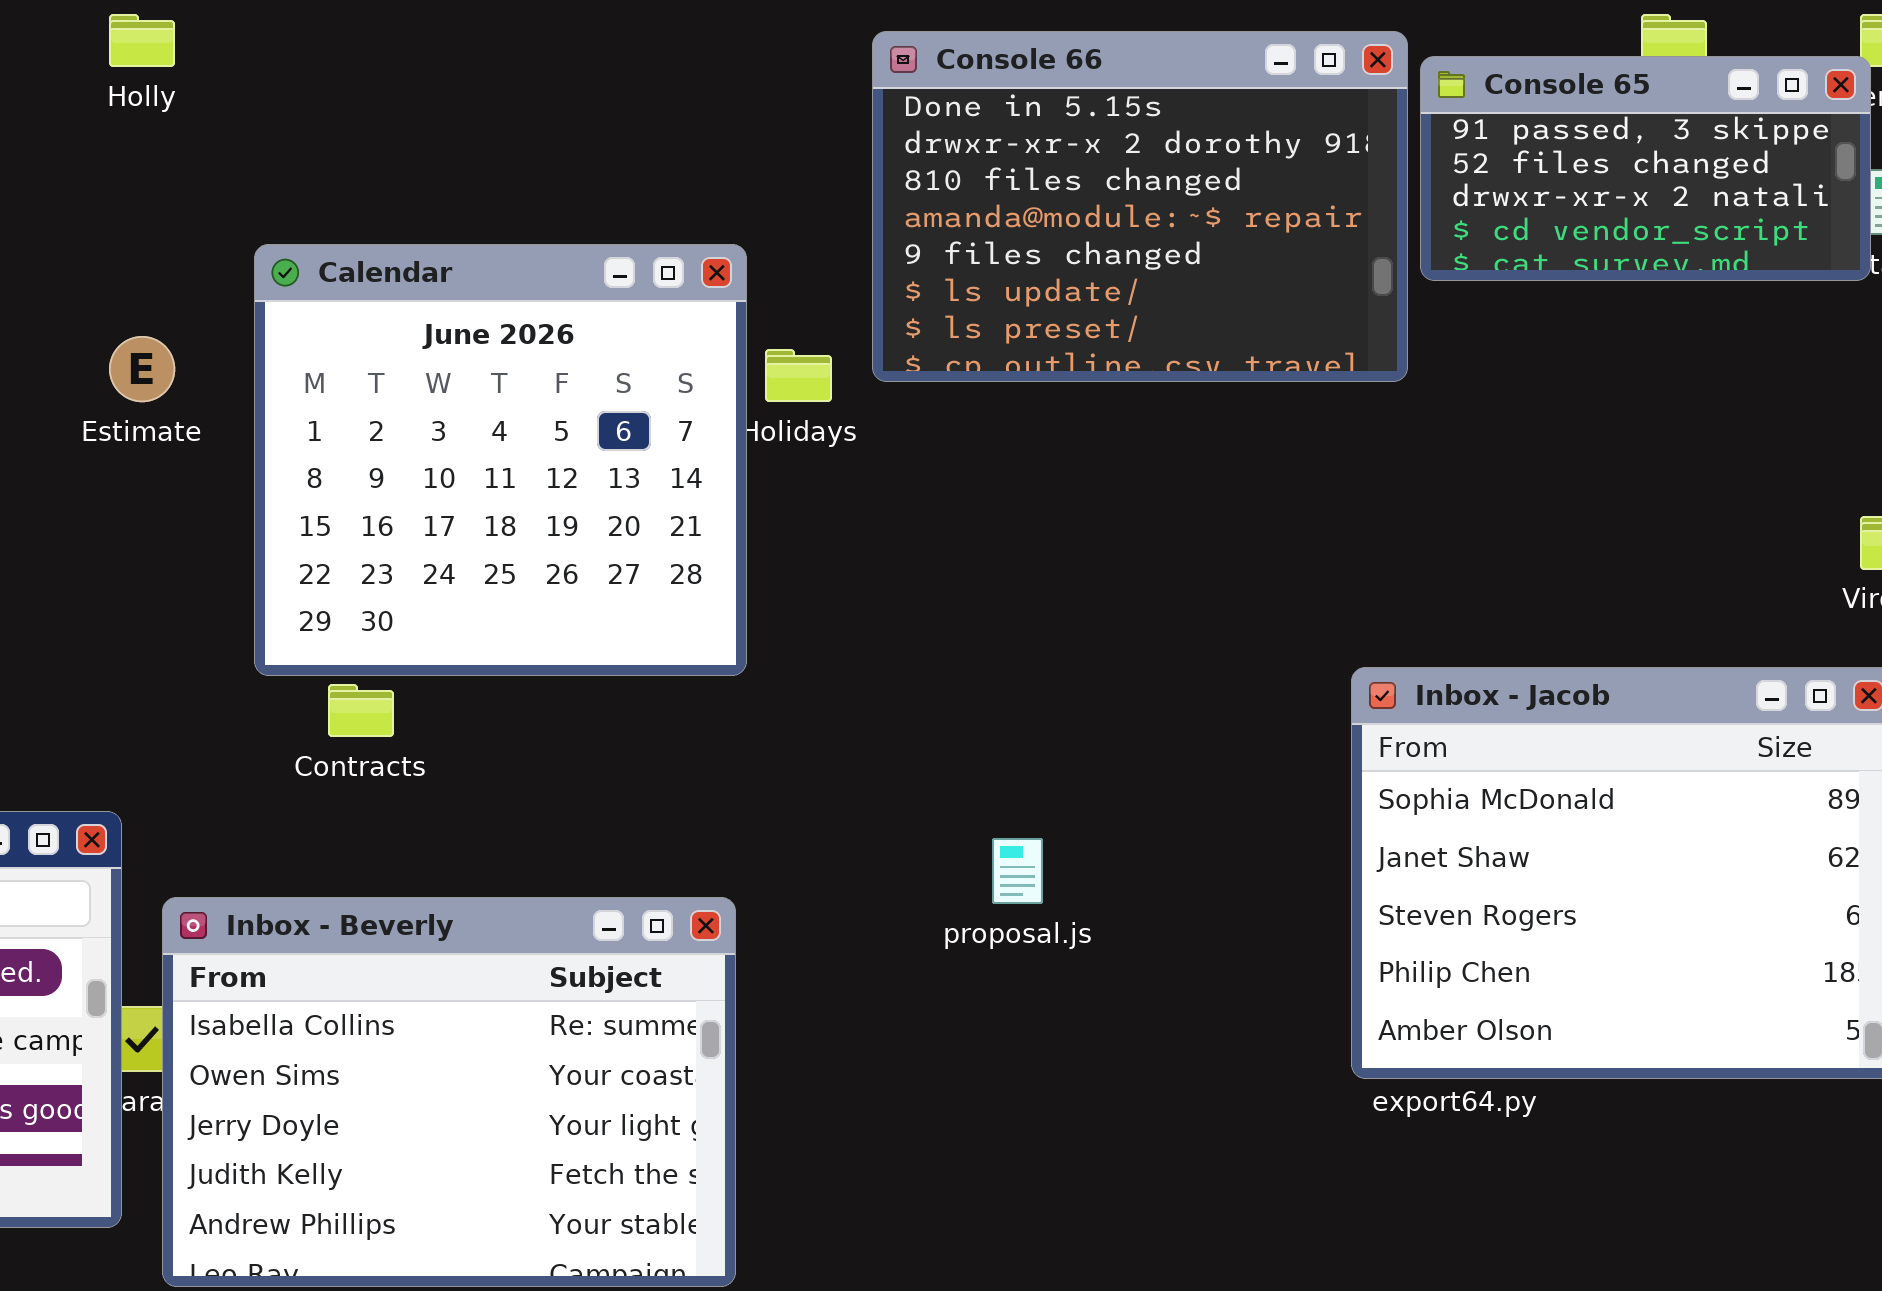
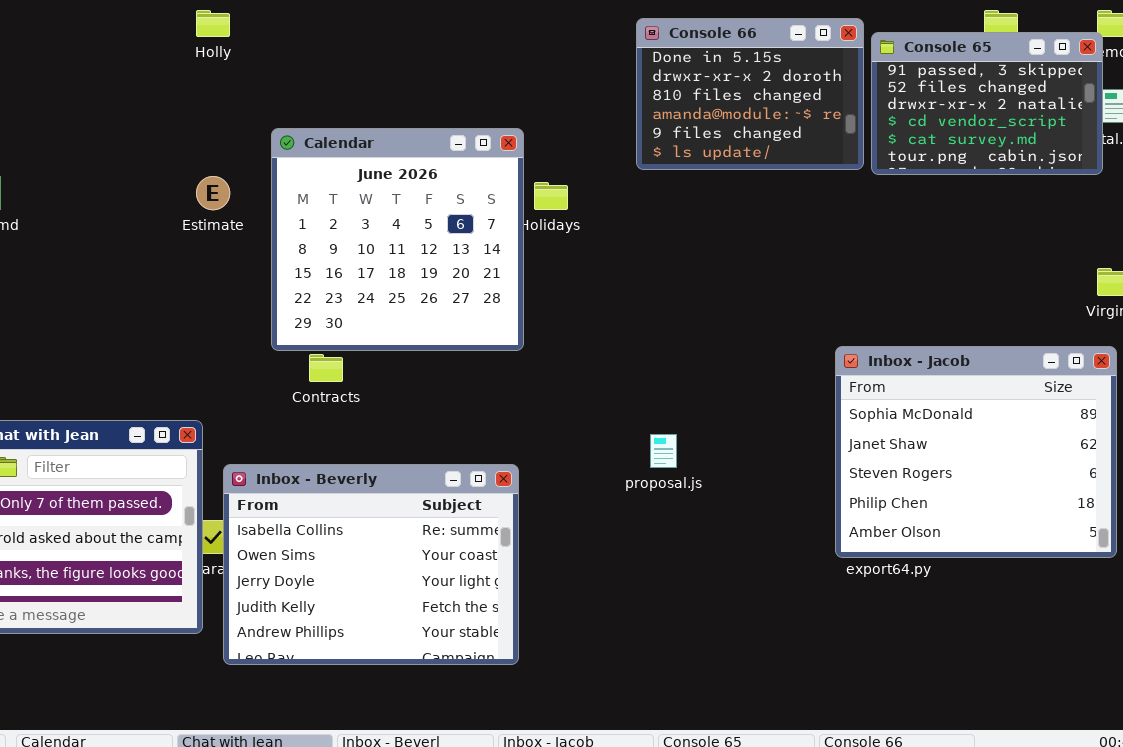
Console 66: [872,31,1408,382] -> [636,18,864,170], resized
Console 65: [1420,56,1871,281] -> [871,32,1103,175], resized

